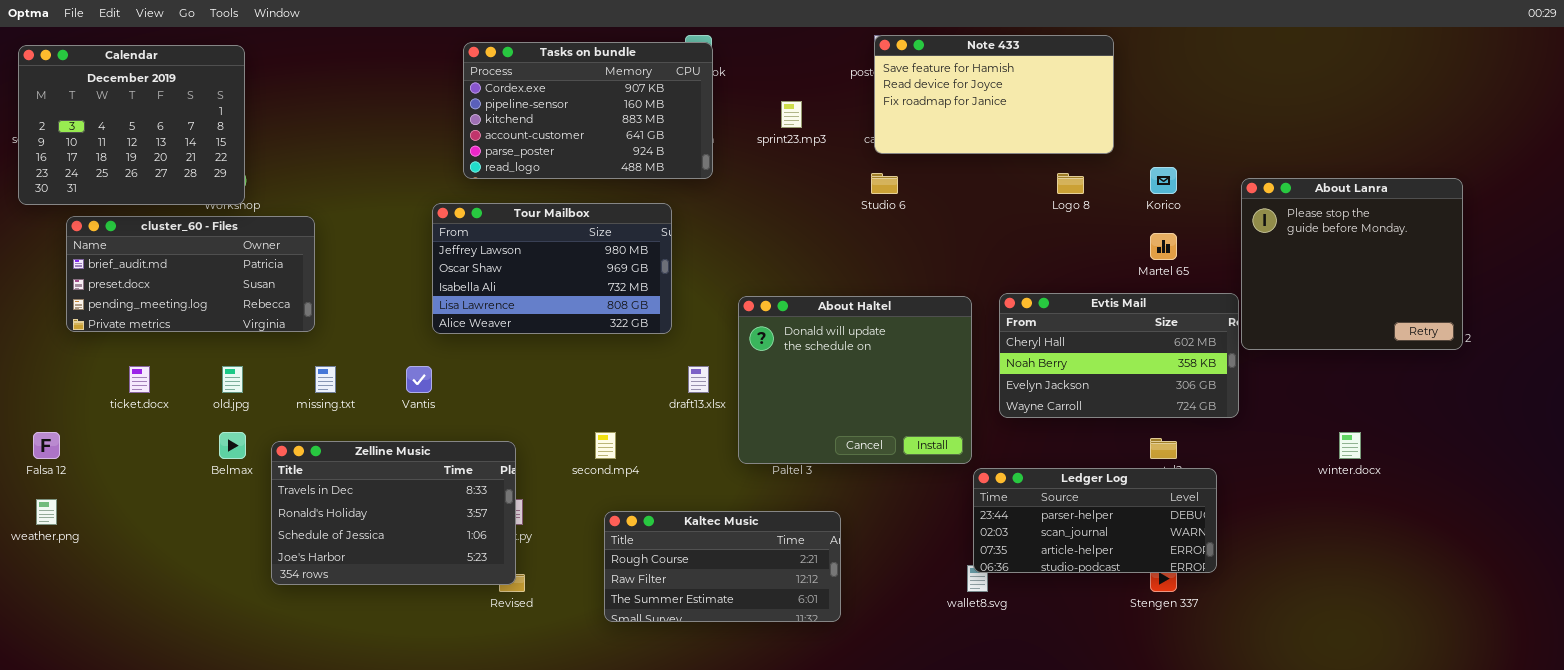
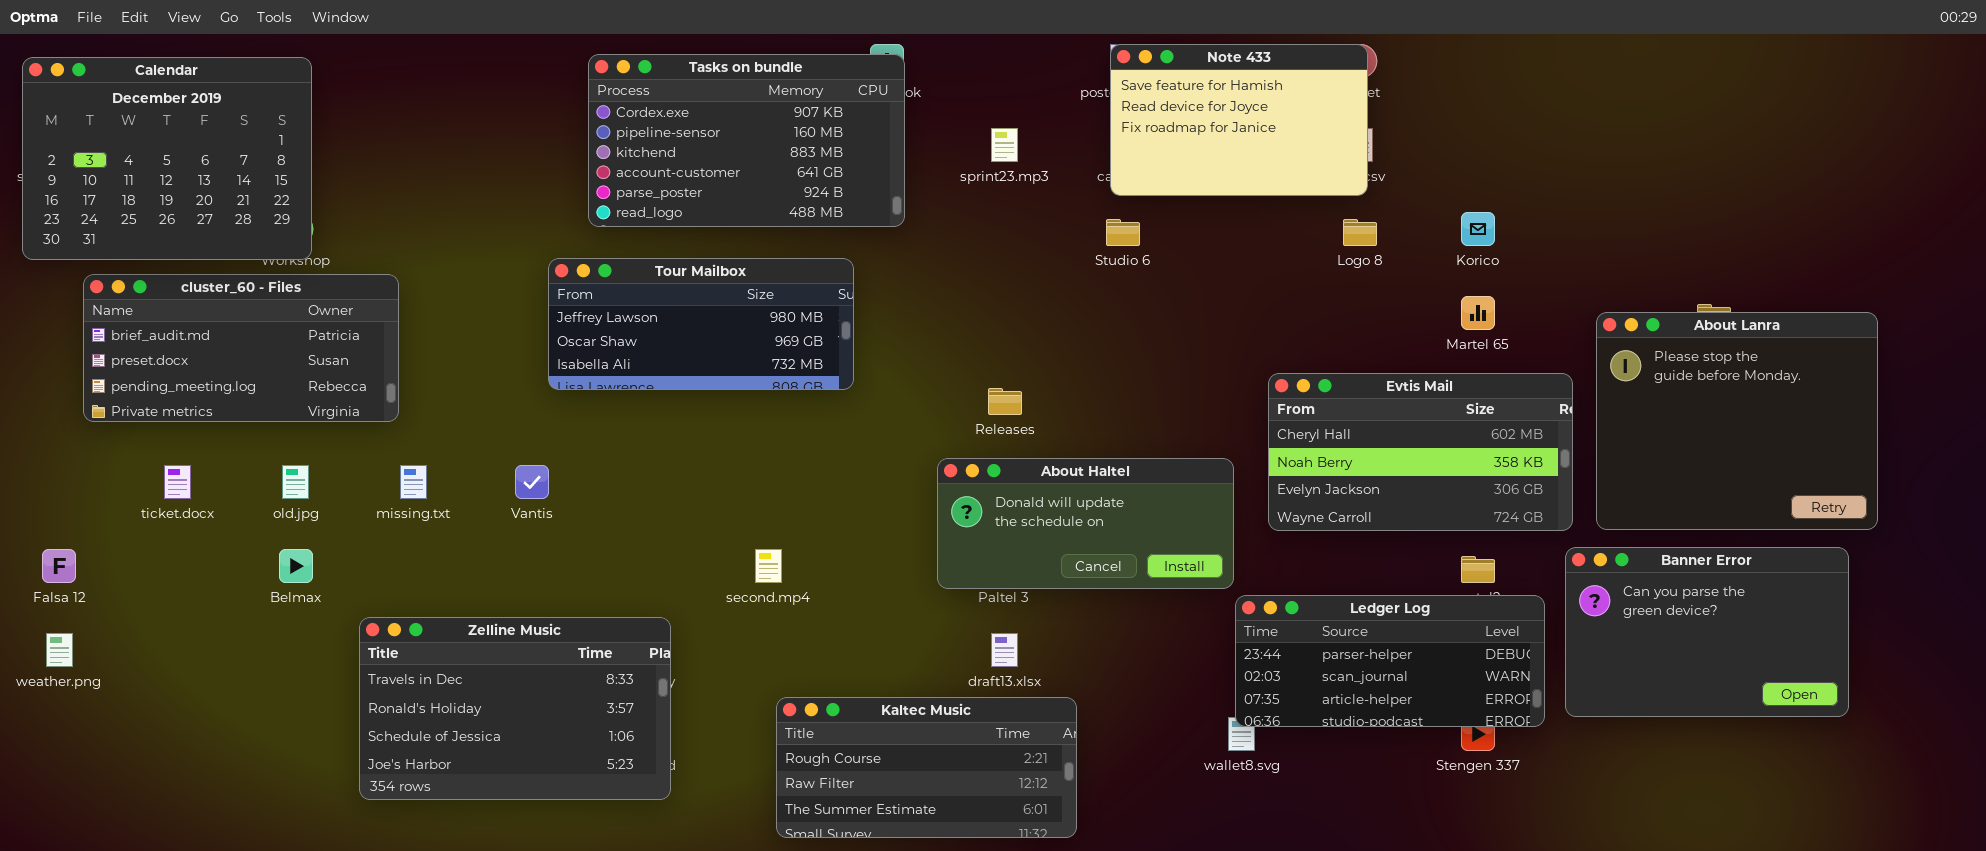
Note 433: [874,35,1114,154] -> [1110,44,1368,196], resized
About Lanra: [1241,178,1463,350] -> [1596,312,1878,530], moved
Tour Mailbox: [432,203,672,334] -> [548,258,854,390], resized
About Haltel: [738,296,972,464] -> [937,458,1234,589], resized
draft13.xlsx: [688,366,709,393] -> [991,633,1018,667], moved
Banner Error: none -> [1565,547,1849,717], opened
Zelline Music: [271,441,516,585] -> [359,617,671,800], moved
Kaltec Music: [604,511,841,622] -> [776,697,1077,838], moved

